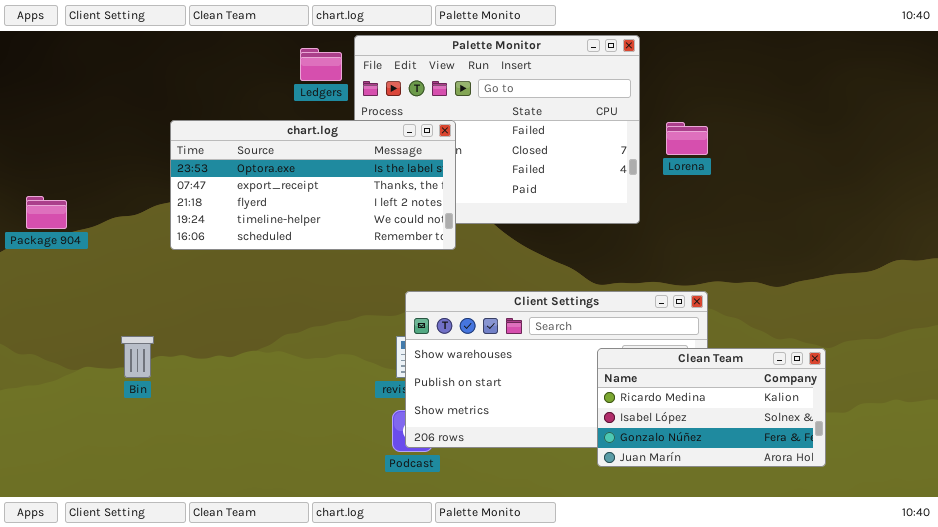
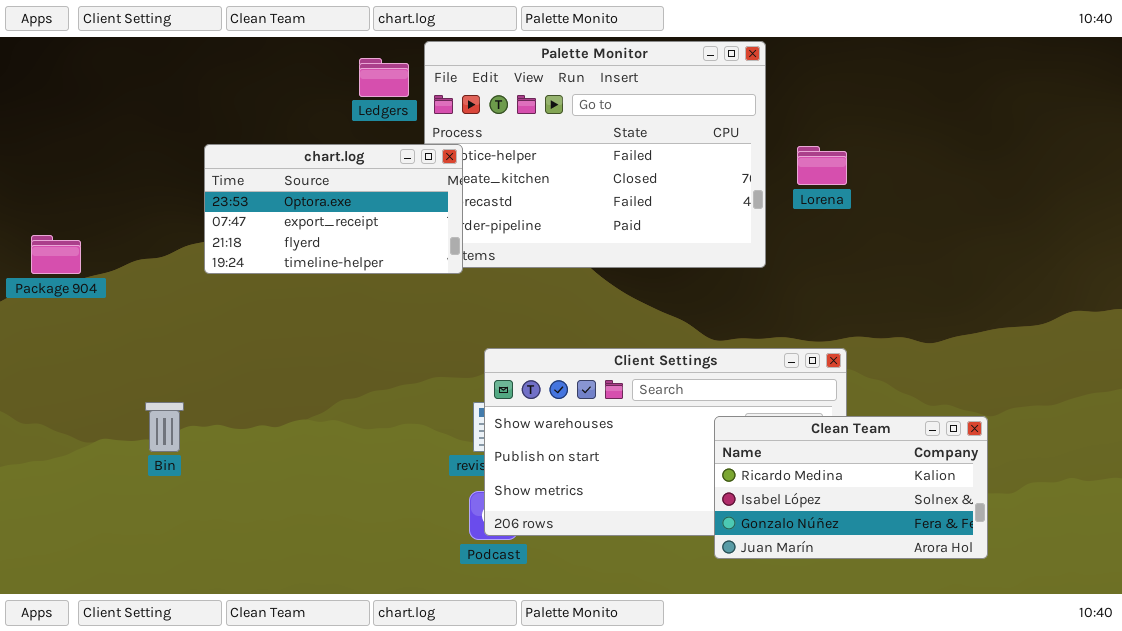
chart.log: [170,120,456,250] -> [204,144,463,274], resized

